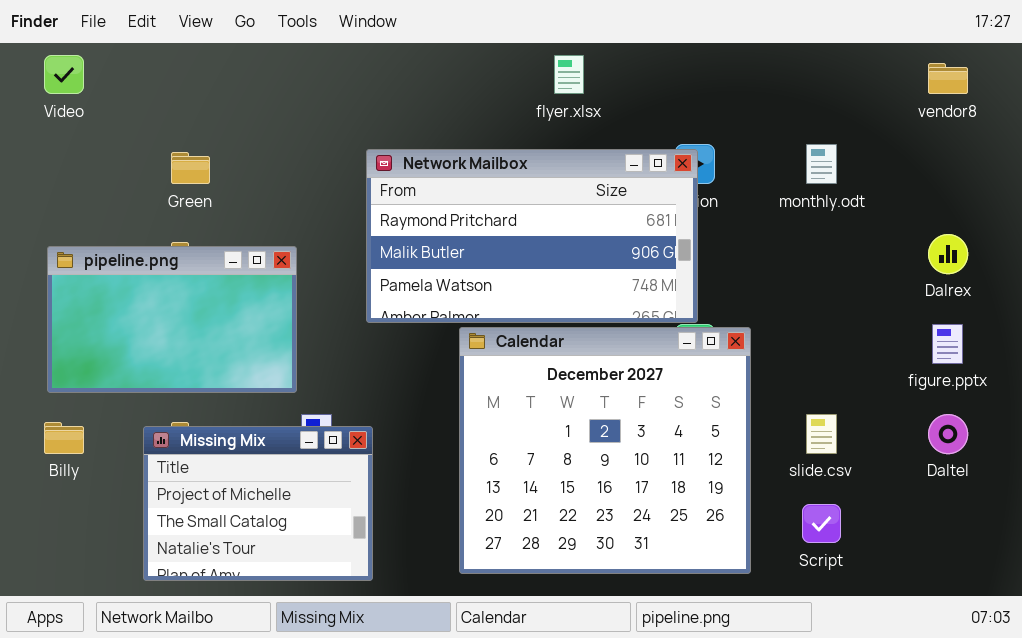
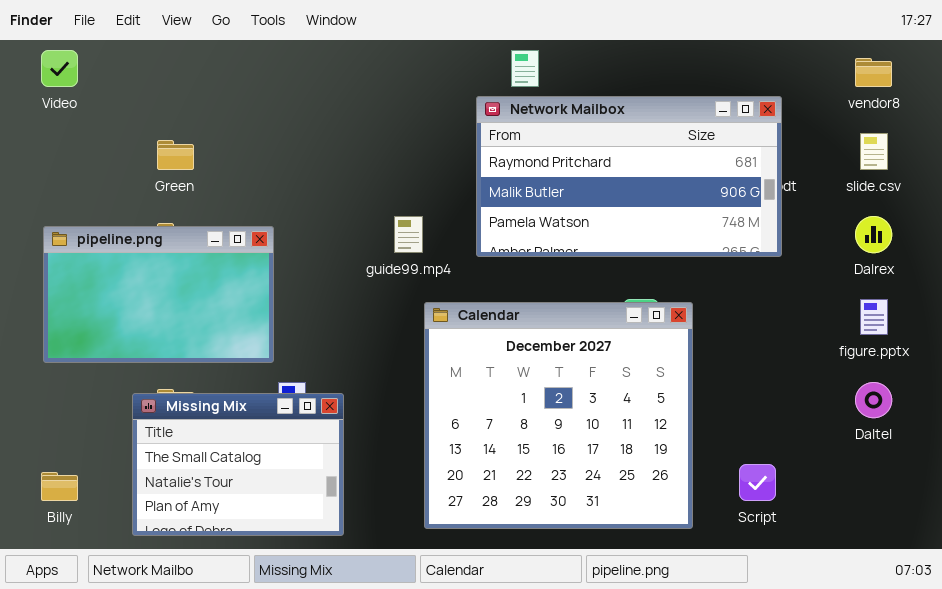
Network Mailbox: [366,149,698,323] -> [476,96,782,257], moved
slide.csv: [806,414,837,454] -> [860,133,888,170], moved
Billy: [44,422,84,454] -> [41,472,78,501], moved
Missing Mix: [143,426,373,581] -> [132,393,344,536], scrolled down 1 row

